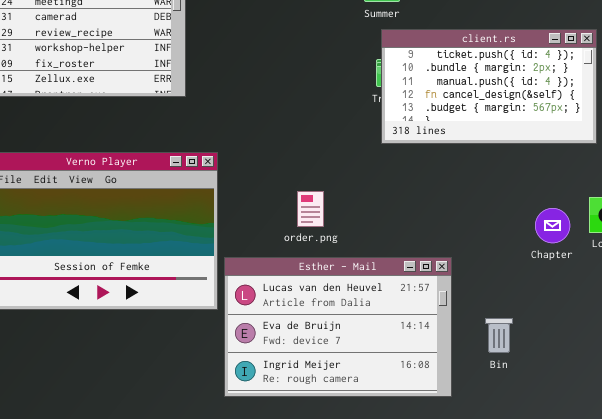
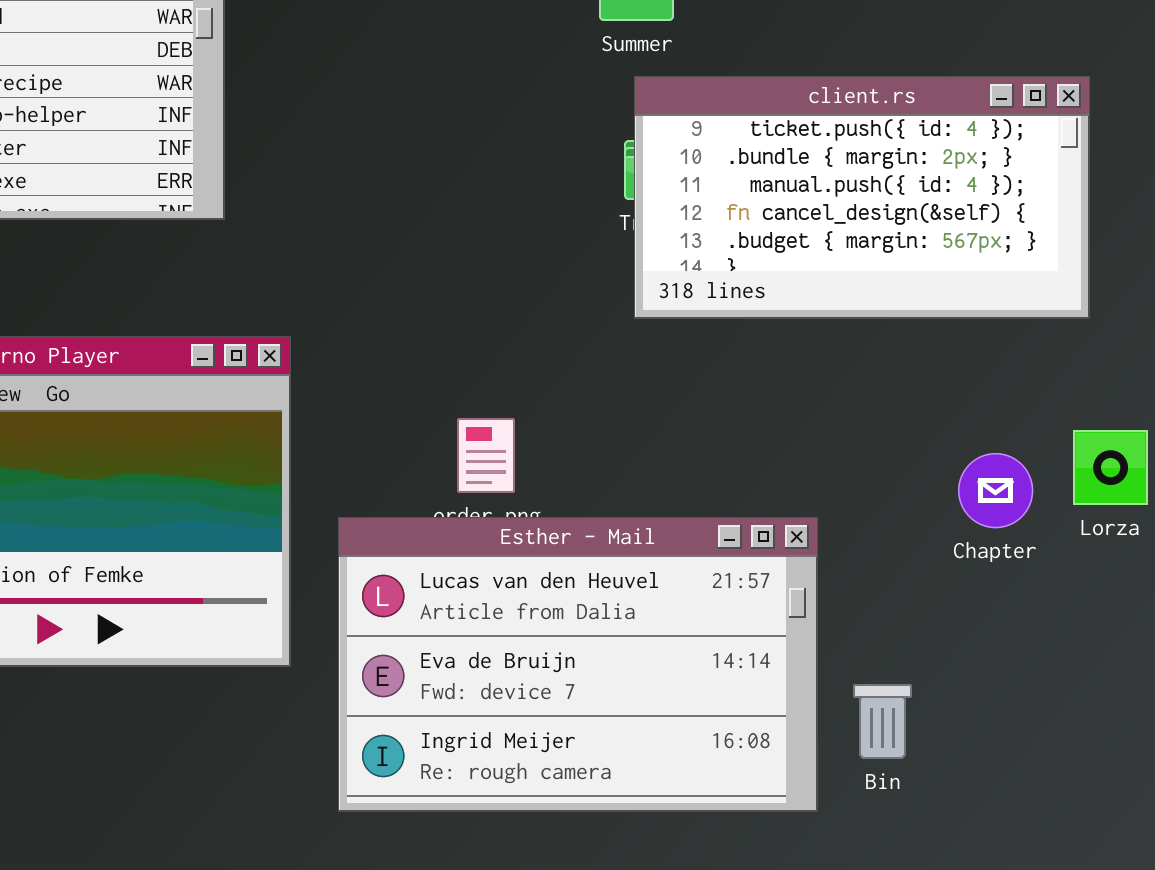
Esther - Mail: [224,257,452,397] -> [338,517,818,812], moved

